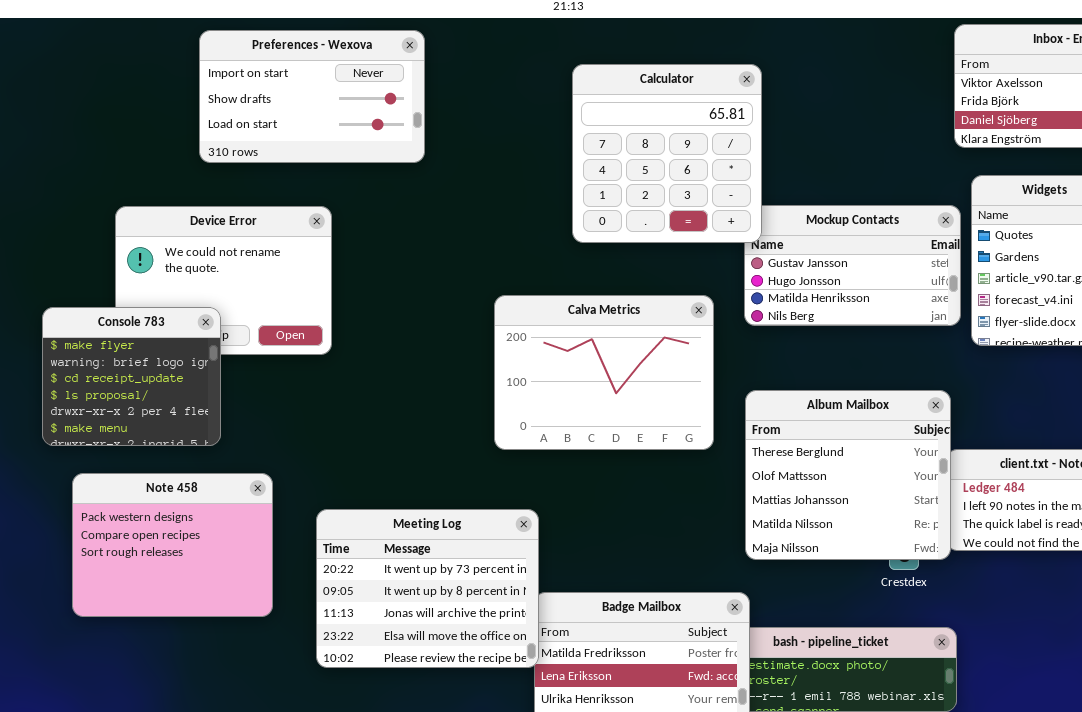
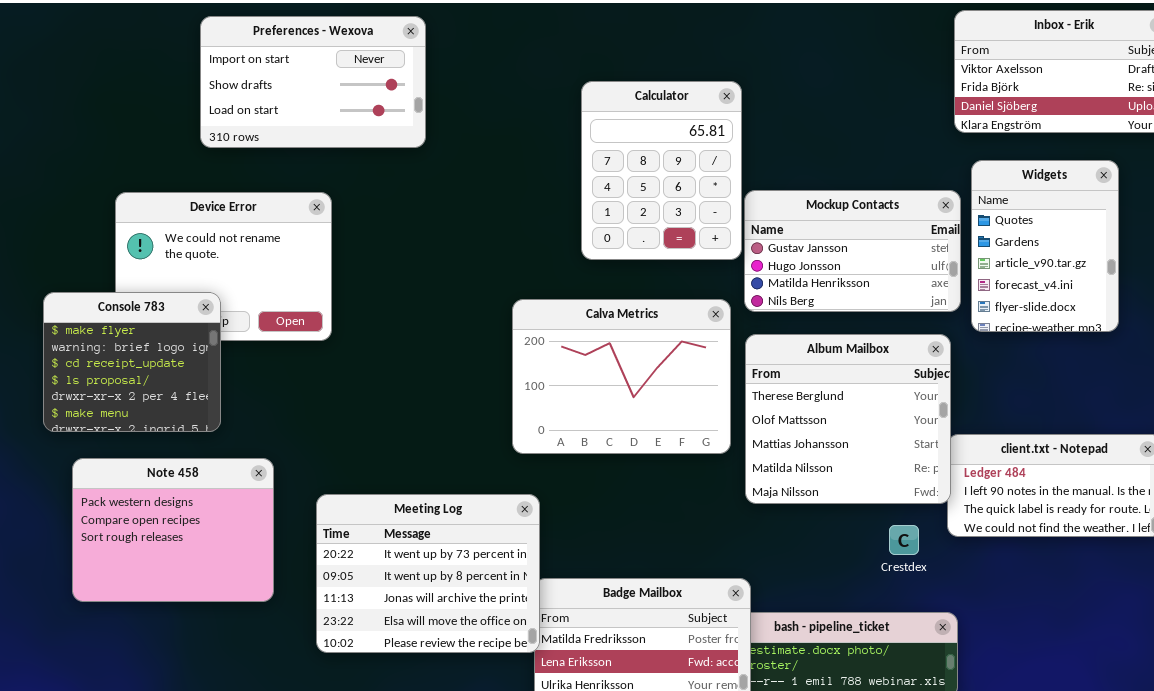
Calculator: [572,64,762,243] -> [581,81,742,260], moved, resized
Calva Metrics: [494,295,714,450] -> [512,299,731,454], moved
Album Mailbox: [745,390,951,560] -> [745,334,951,504], moved

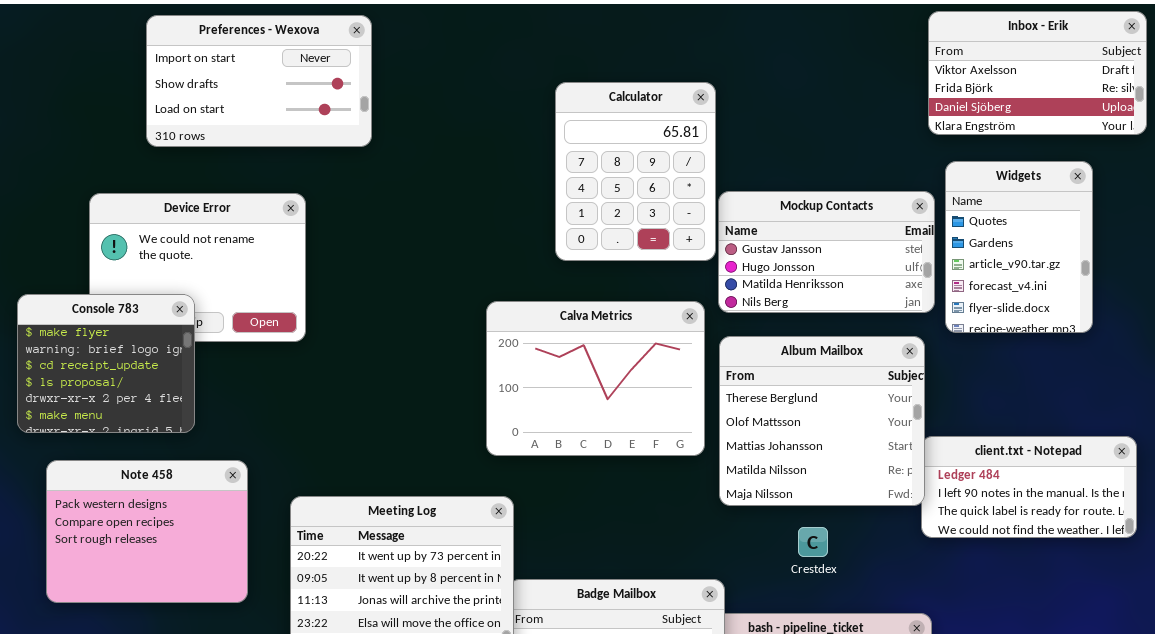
Preferences - Wexova: [200,16,426,148] -> [146,15,372,147], moved
Crestdex: [889,525,919,555] -> [798,527,828,557], moved

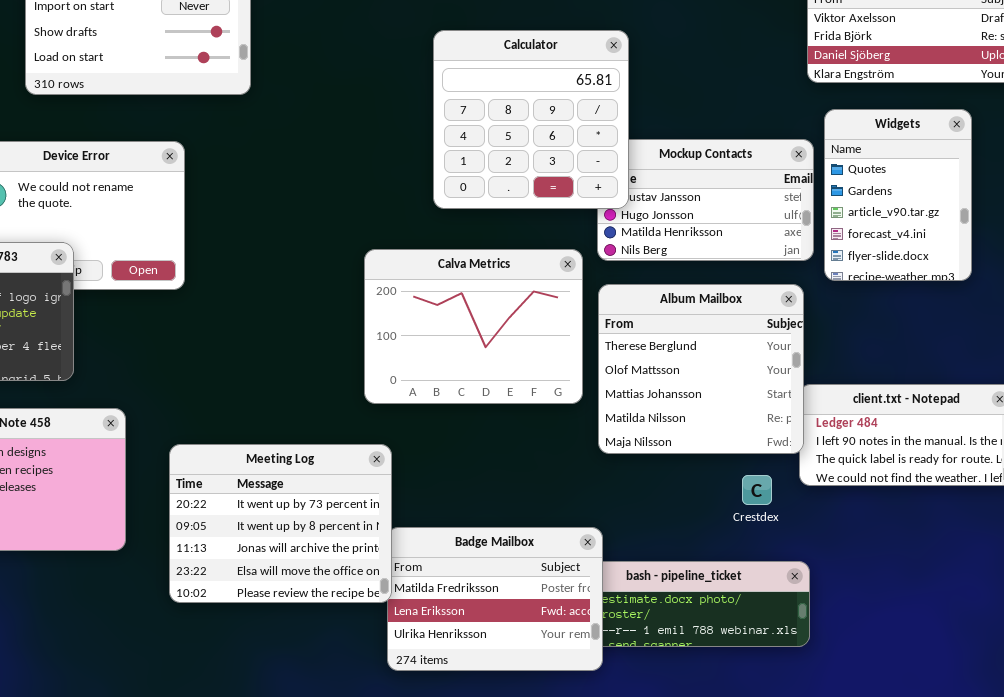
Calculator: [555,82,716,261] -> [433,30,629,209], resized
Crestdex: [798,527,828,557] -> [742,475,772,505], moved

